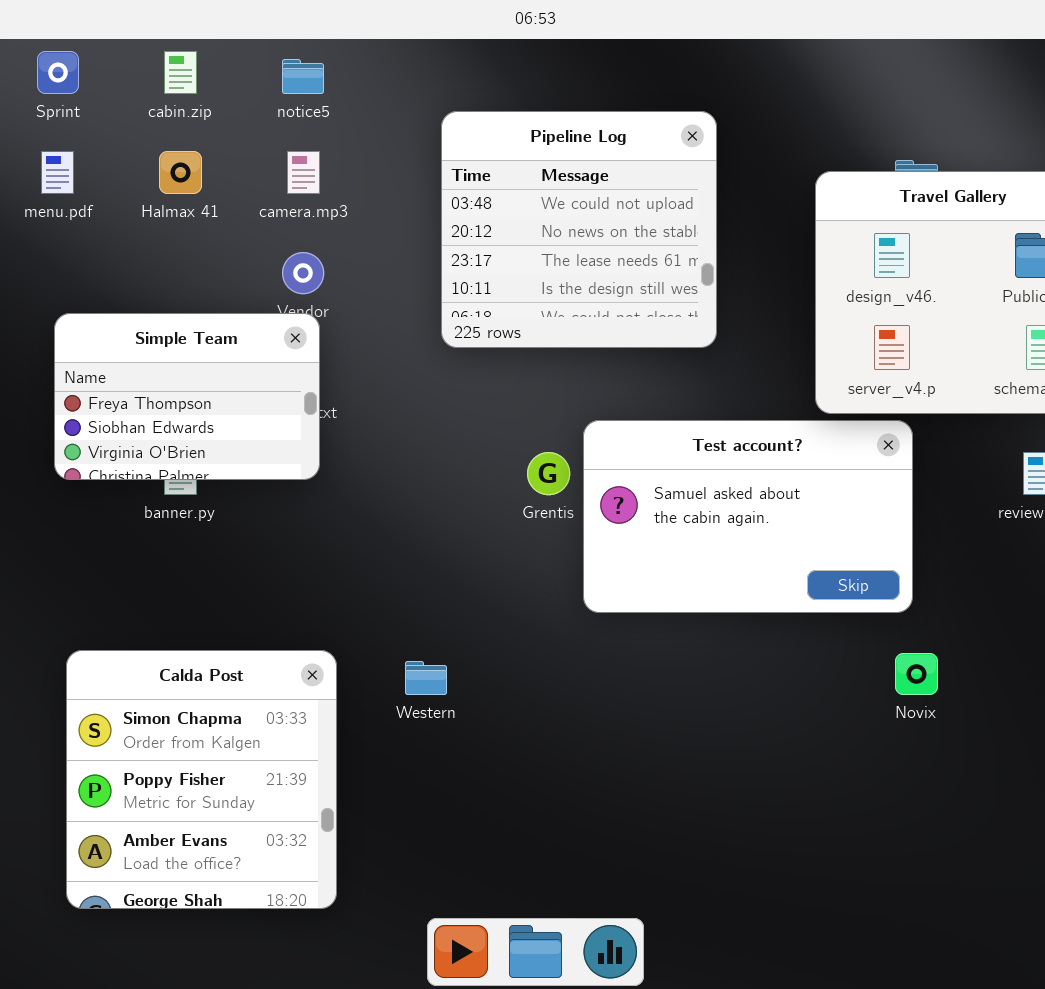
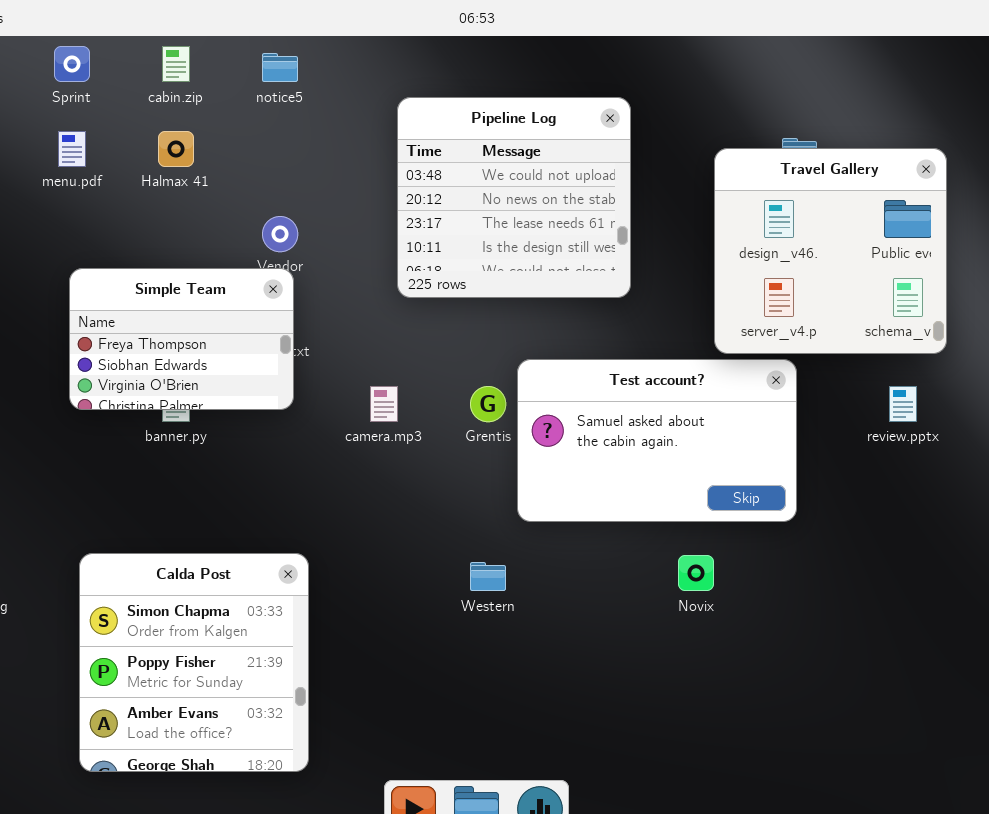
camera.mp3: [287,151,320,194] -> [370,386,398,422], moved
Novix: [895,653,938,695] -> [678,555,714,591], moved
Western: [405,661,447,695] -> [470,562,506,591], moved

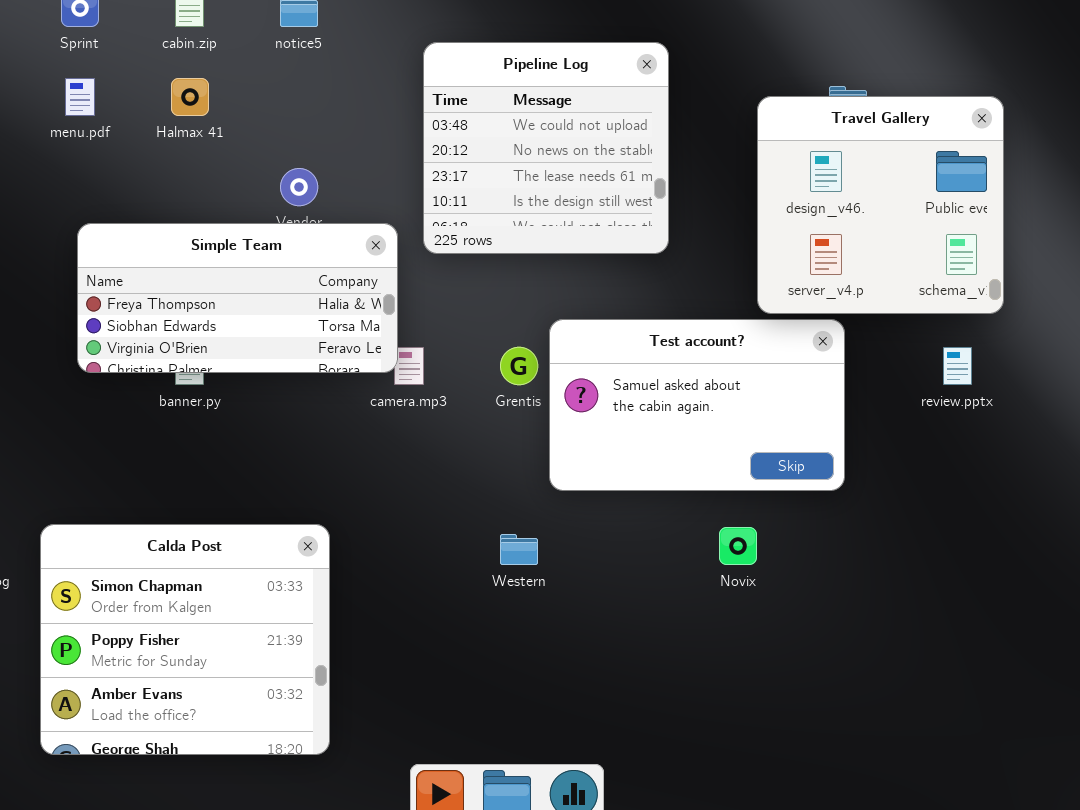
Simple Team: [69,268,294,410] -> [77,223,398,373], resized
Calda Post: [79,553,309,772] -> [40,524,330,755], resized

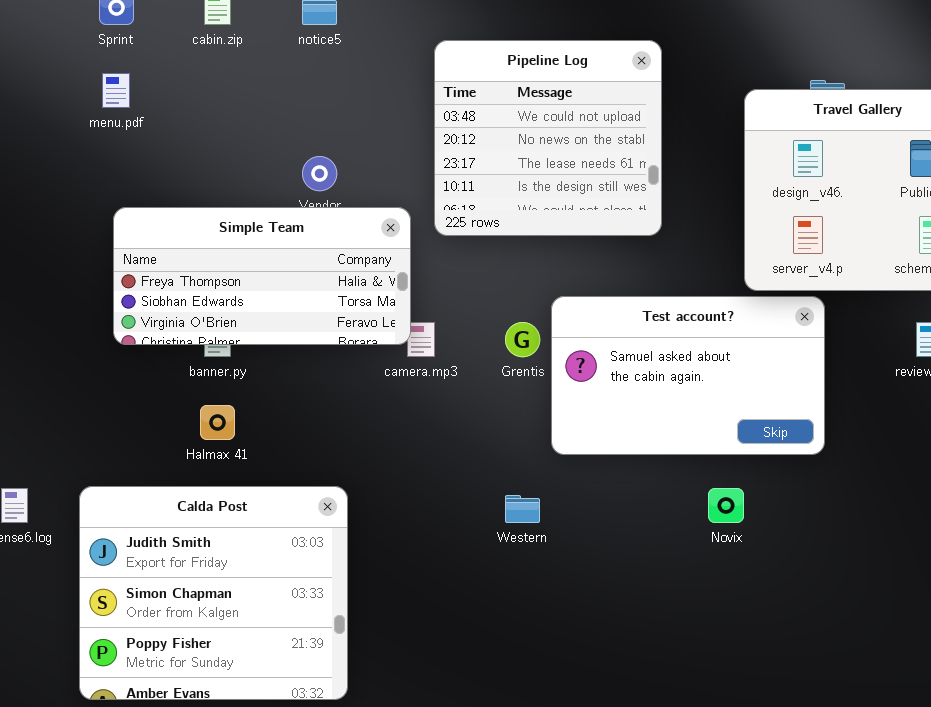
Halmax 41: [171,78,209,116] -> [200,405,235,440], moved
Calda Post: [40,524,330,755] -> [79,486,348,700], scrolled up 1 row

